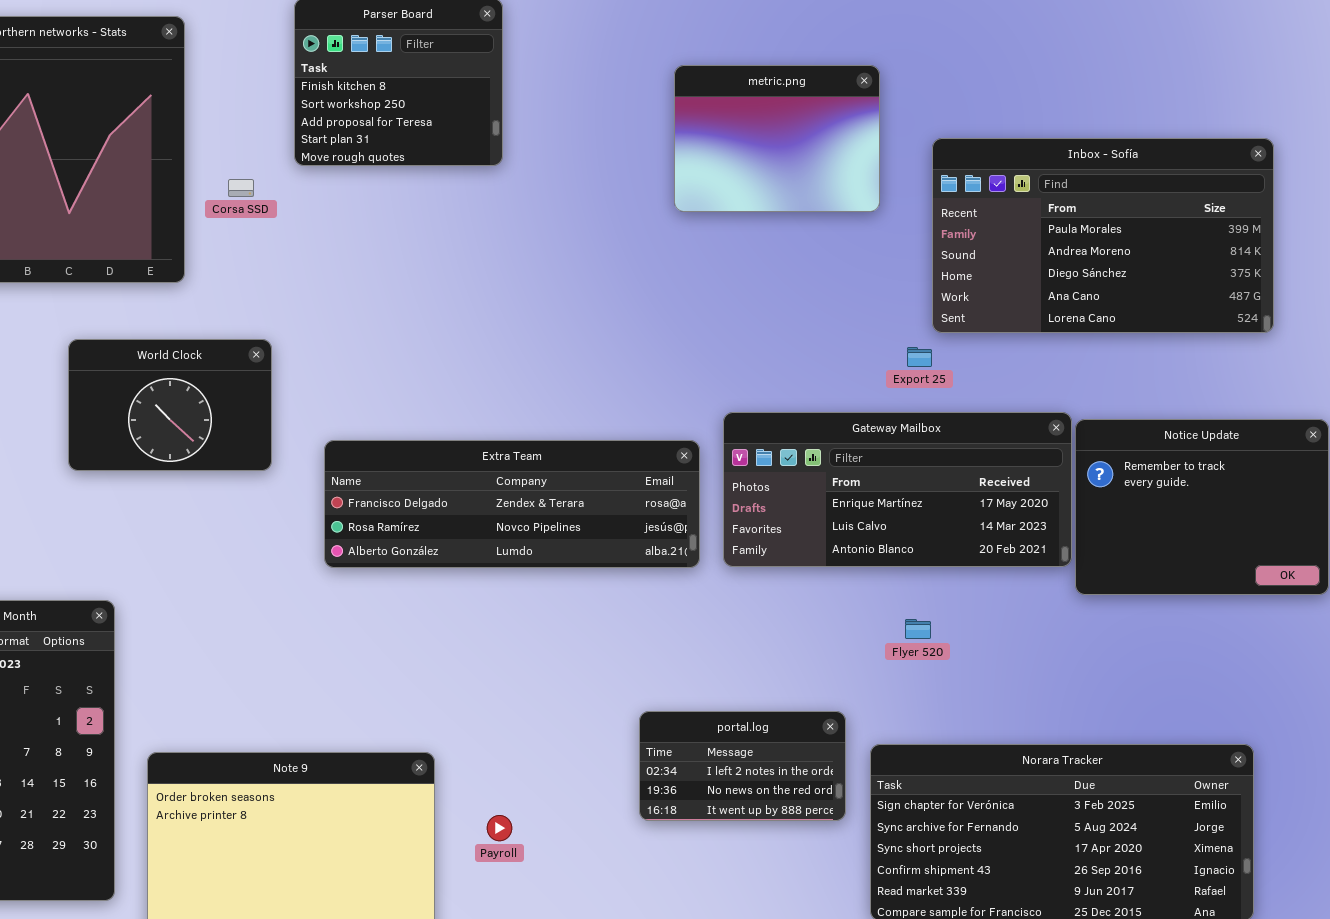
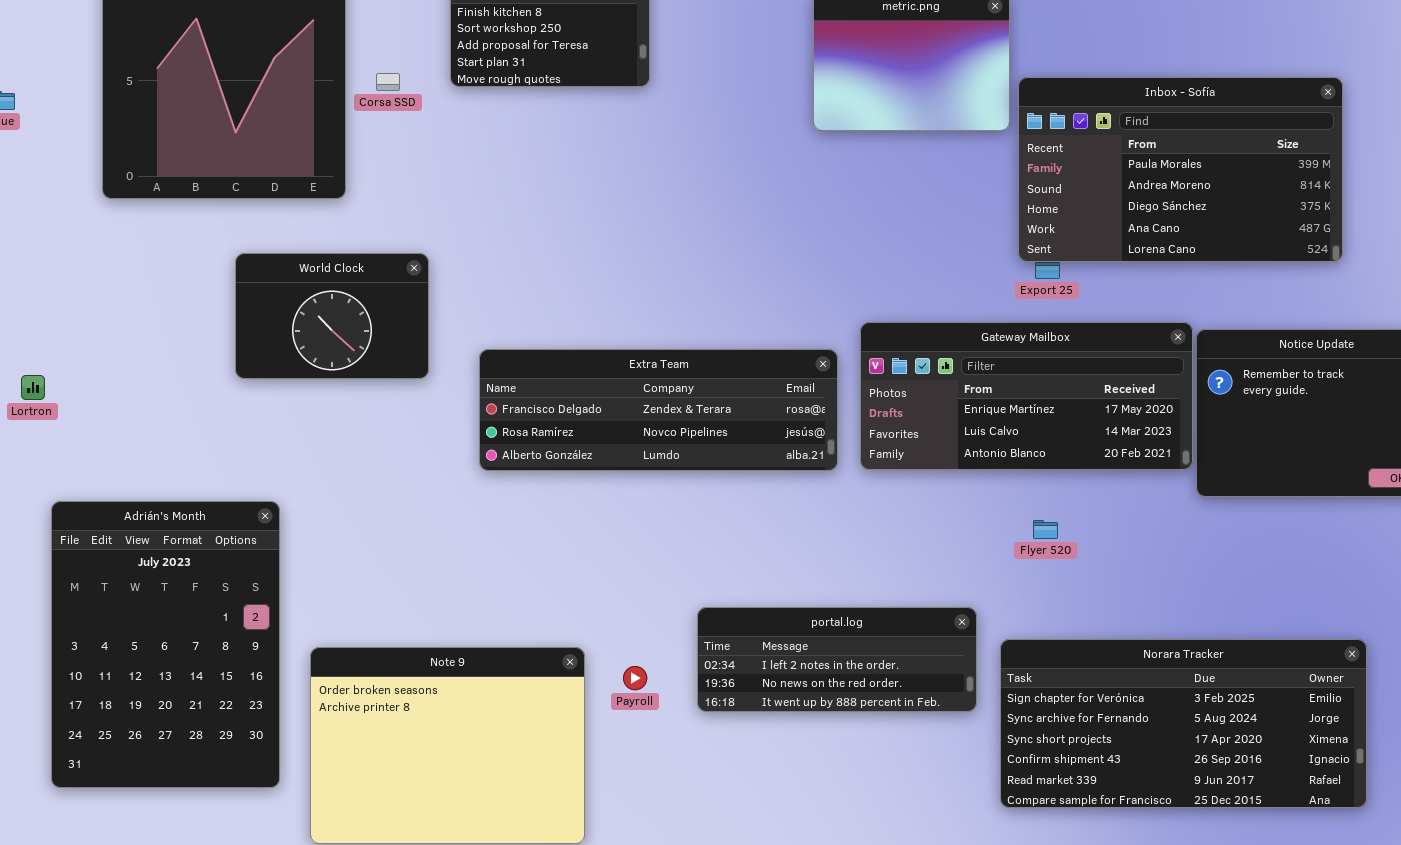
Inbox - Sofía: [932,138,1274,333] -> [1018,77,1343,262], moved
Corsa SSD: [228,179,254,197] -> [376,73,400,91], moved
portal.log: [639,711,846,821] -> [697,607,977,712], resized
Payroll: [487,815,512,841] -> [623,666,647,690], moved

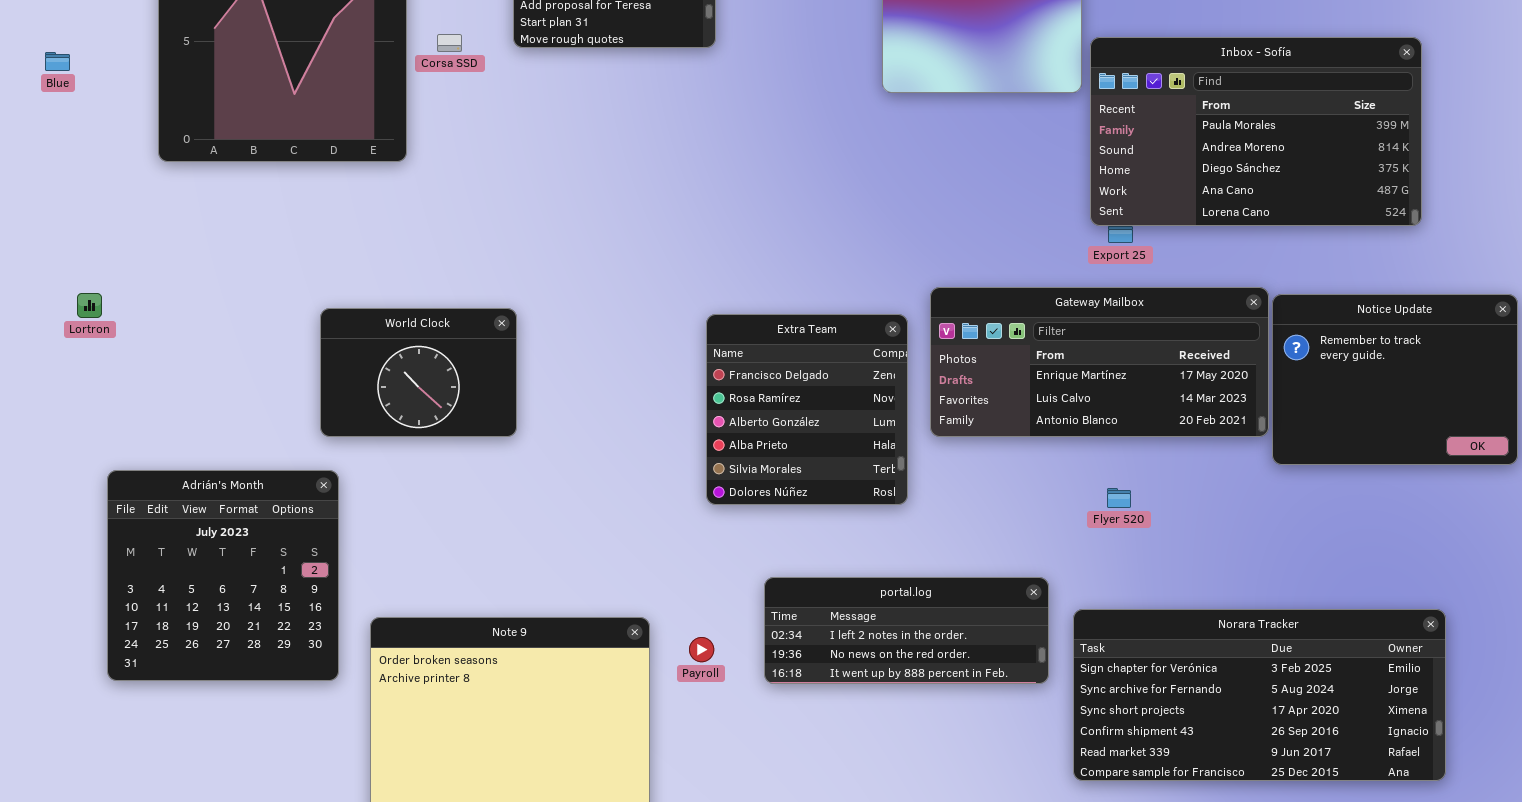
World Clock: [235,253,429,379] -> [320,308,517,437], moved
Extra Team: [479,349,838,471] -> [706,314,908,505], resized
Lortron: [21,375,45,400] -> [77,293,102,318], moved
Adrián's Month: [51,501,280,788] -> [107,470,339,681], resized

